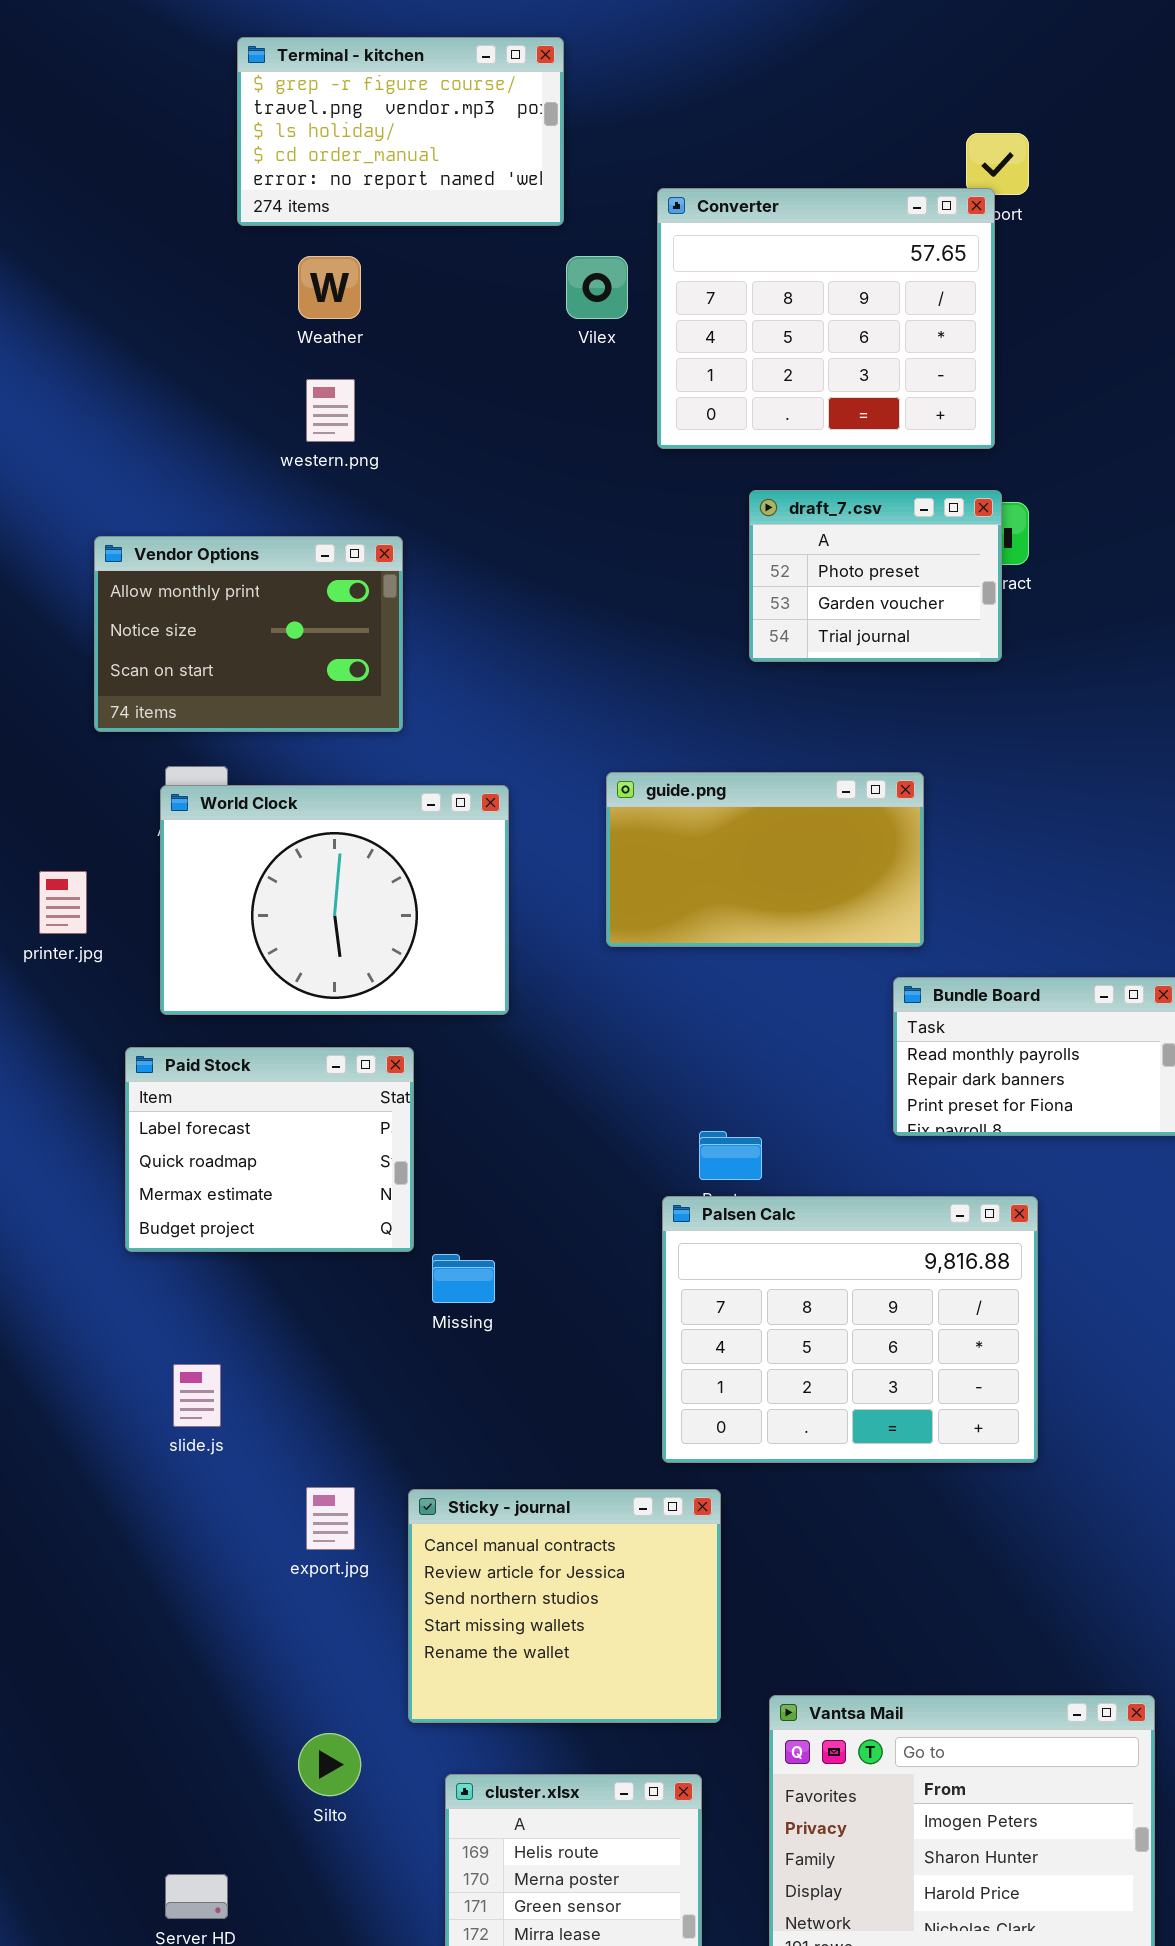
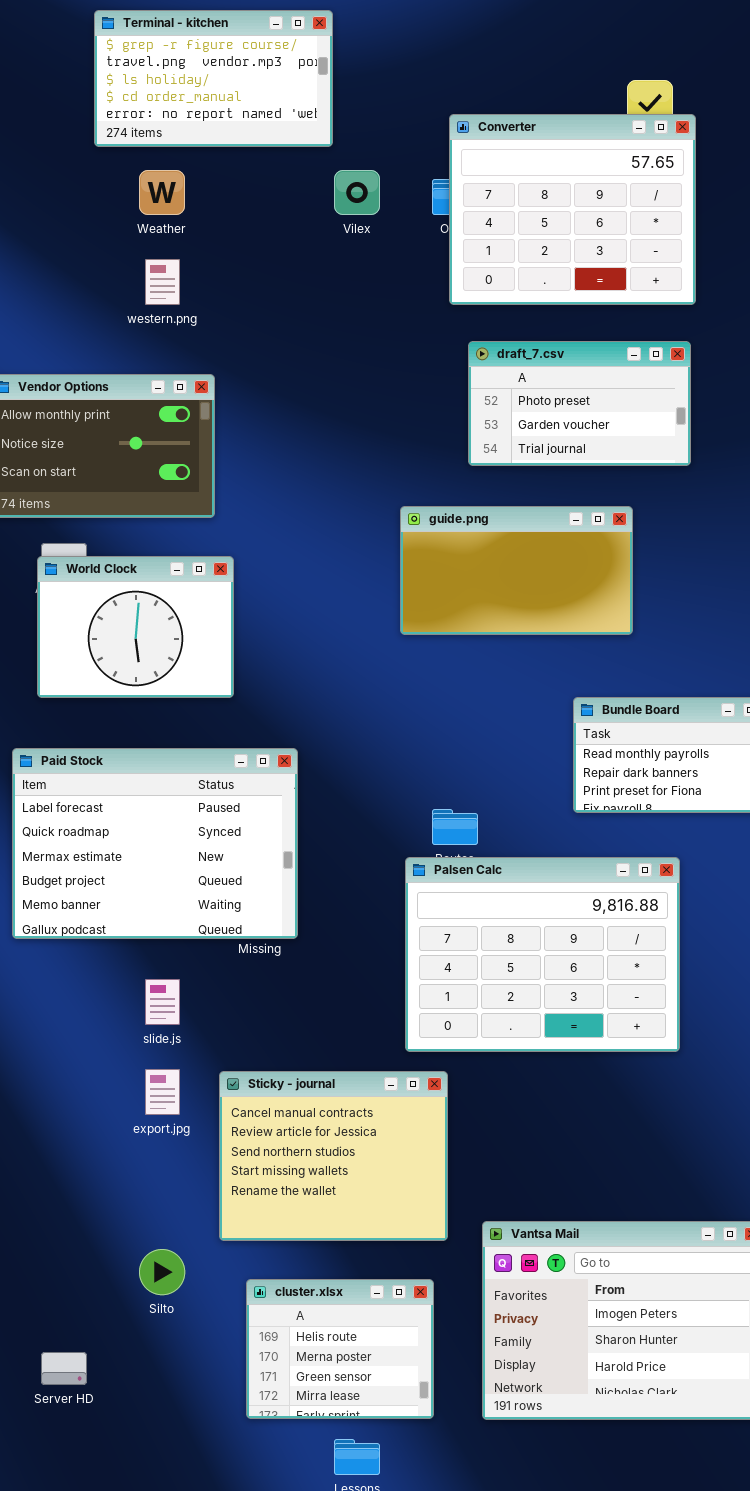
Converter: [657,188,995,449] -> [449,114,696,305], moved
draft_7.csv: [749,490,1002,662] -> [468,341,691,466], resized
guide.png: [606,772,924,947] -> [400,506,633,635], moved
World Clock: [160,785,509,1015] -> [37,556,234,698], resized
Paid Stock: [125,1047,414,1252] -> [12,748,298,939], resized
slide.js: [173,1364,221,1427] -> [145,979,180,1025], moved

